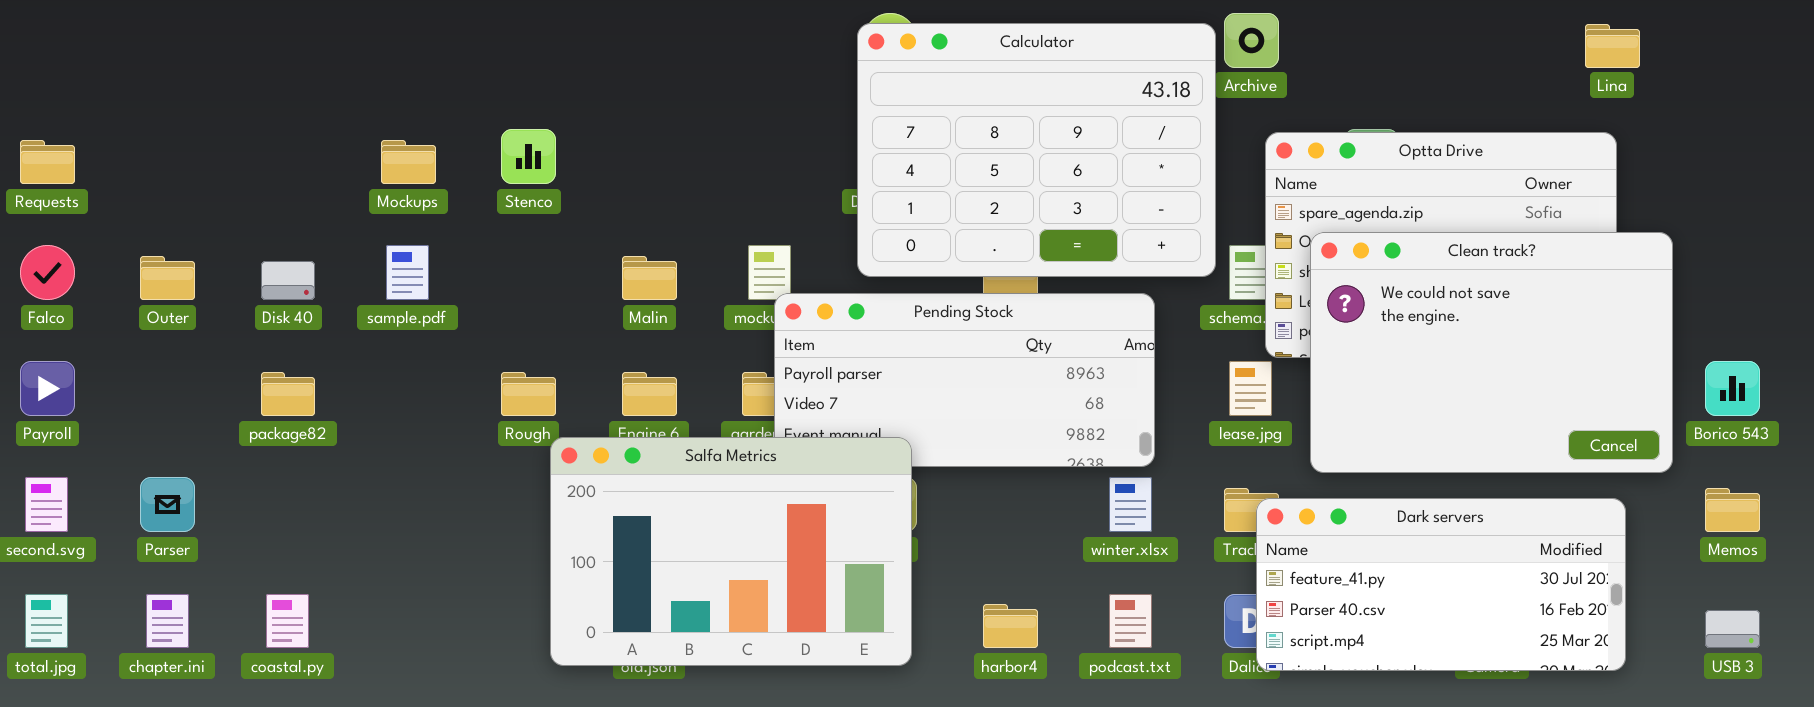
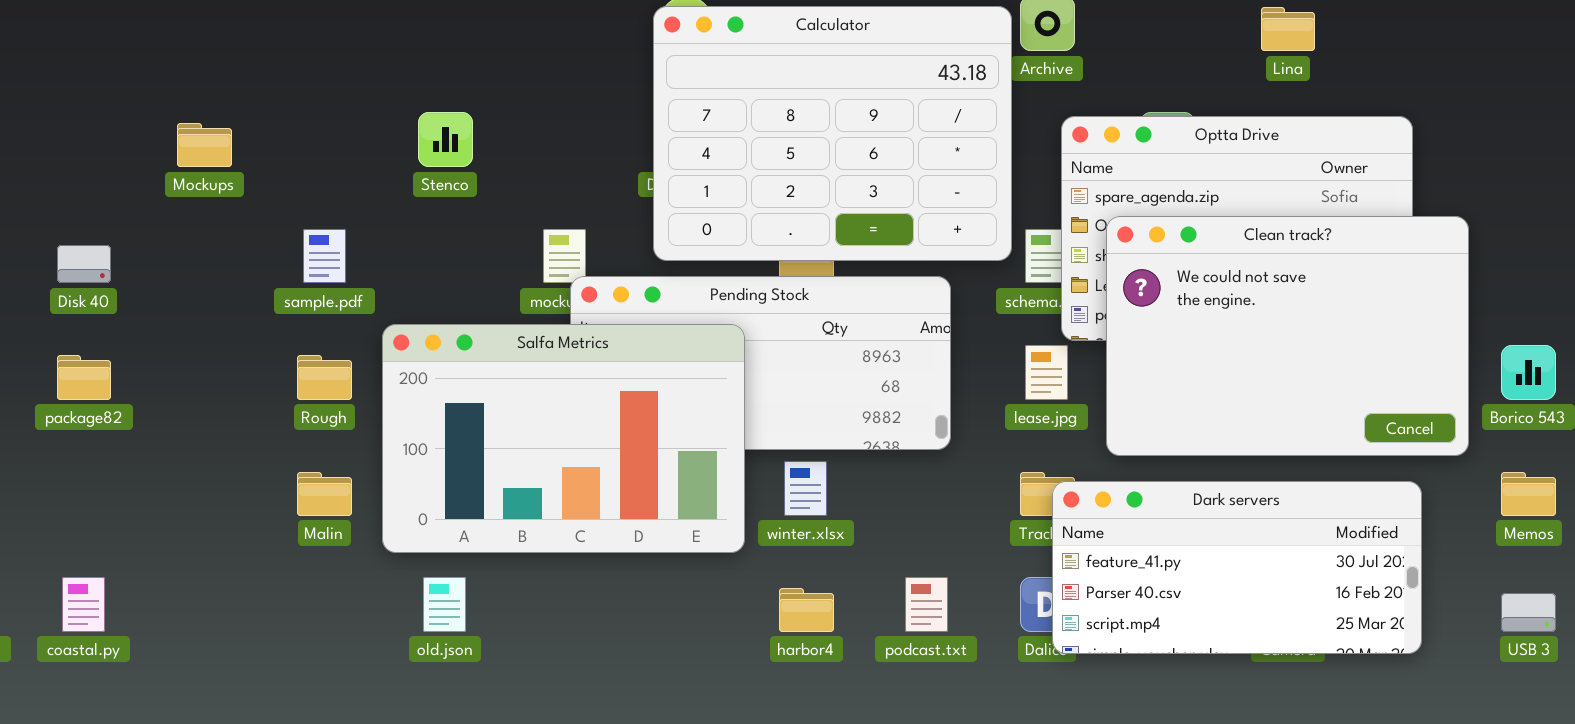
Lina: [1585,24,1640,68] -> [1261,7,1315,51], moved
Stenco: [501,129,556,184] -> [418,112,473,167], moved
sample.pdf: [386,245,429,300] -> [303,229,346,283], moved
Malin: [622,256,677,300] -> [297,472,352,516], moved
Salfa Metrics: [550,437,912,666] -> [382,324,745,553], moved
winter.xlsx: [1109,477,1152,532] -> [784,461,827,516], moved

